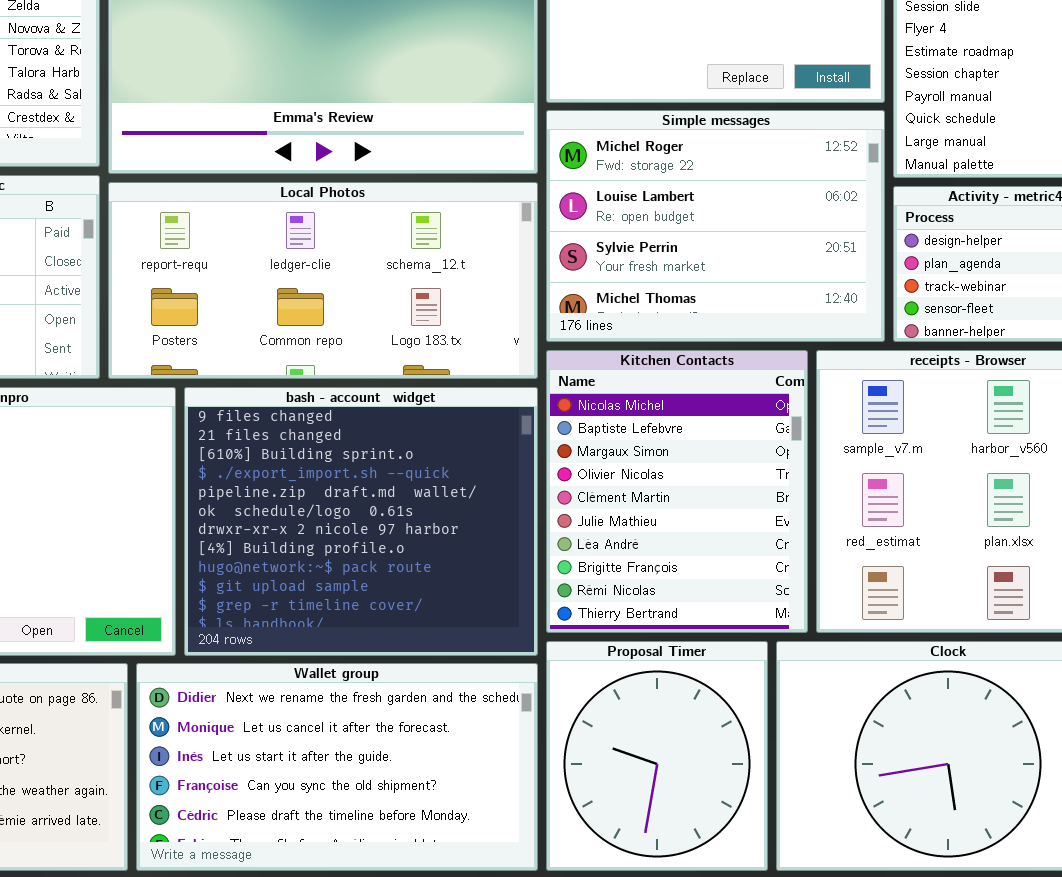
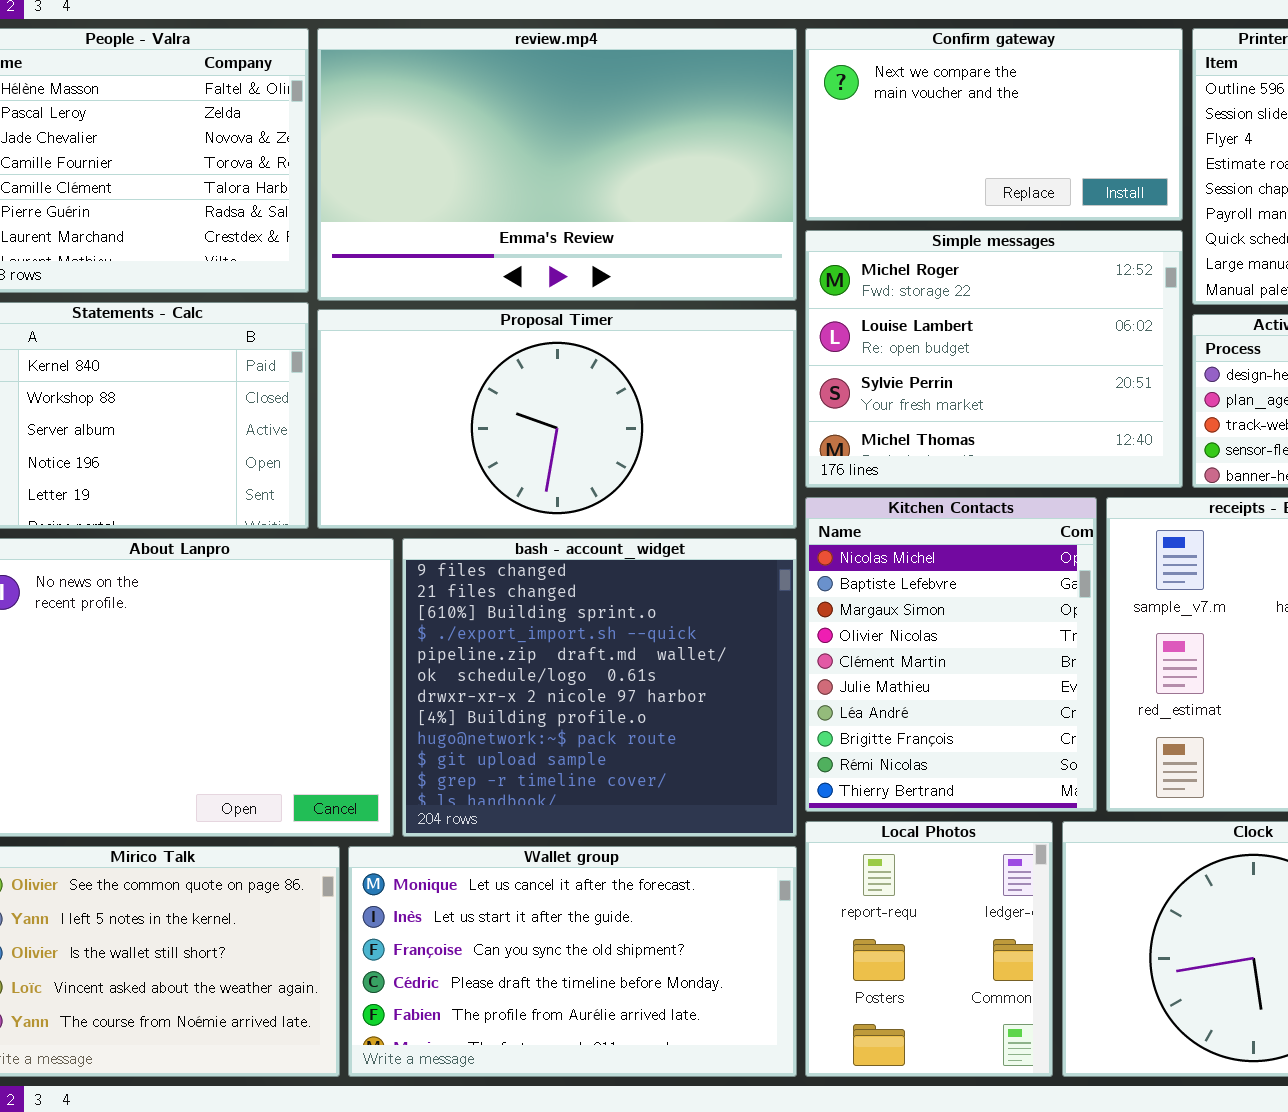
Local Photos: [108,182,538,379] -> [805,821,1053,1077], moved, resized
Proposal Timer: [546,641,768,871] -> [317,309,797,529], moved, resized
Wallet group: [136,663,538,871] -> [348,846,797,1077], scrolled down 1 row

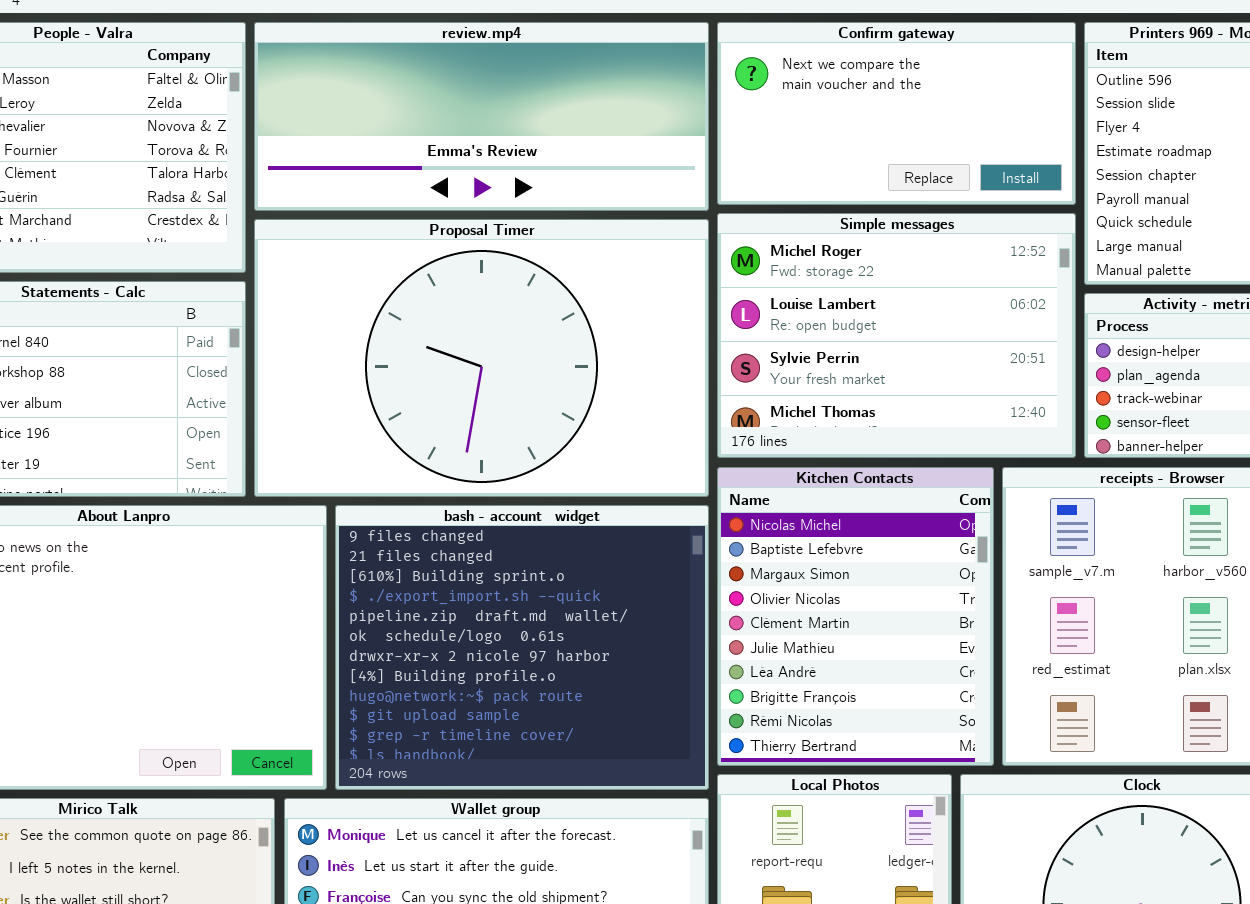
review.mp4: [317,28,797,301] -> [254,22,709,211], resized
Proposal Timer: [317,309,797,529] -> [254,219,709,497], resized

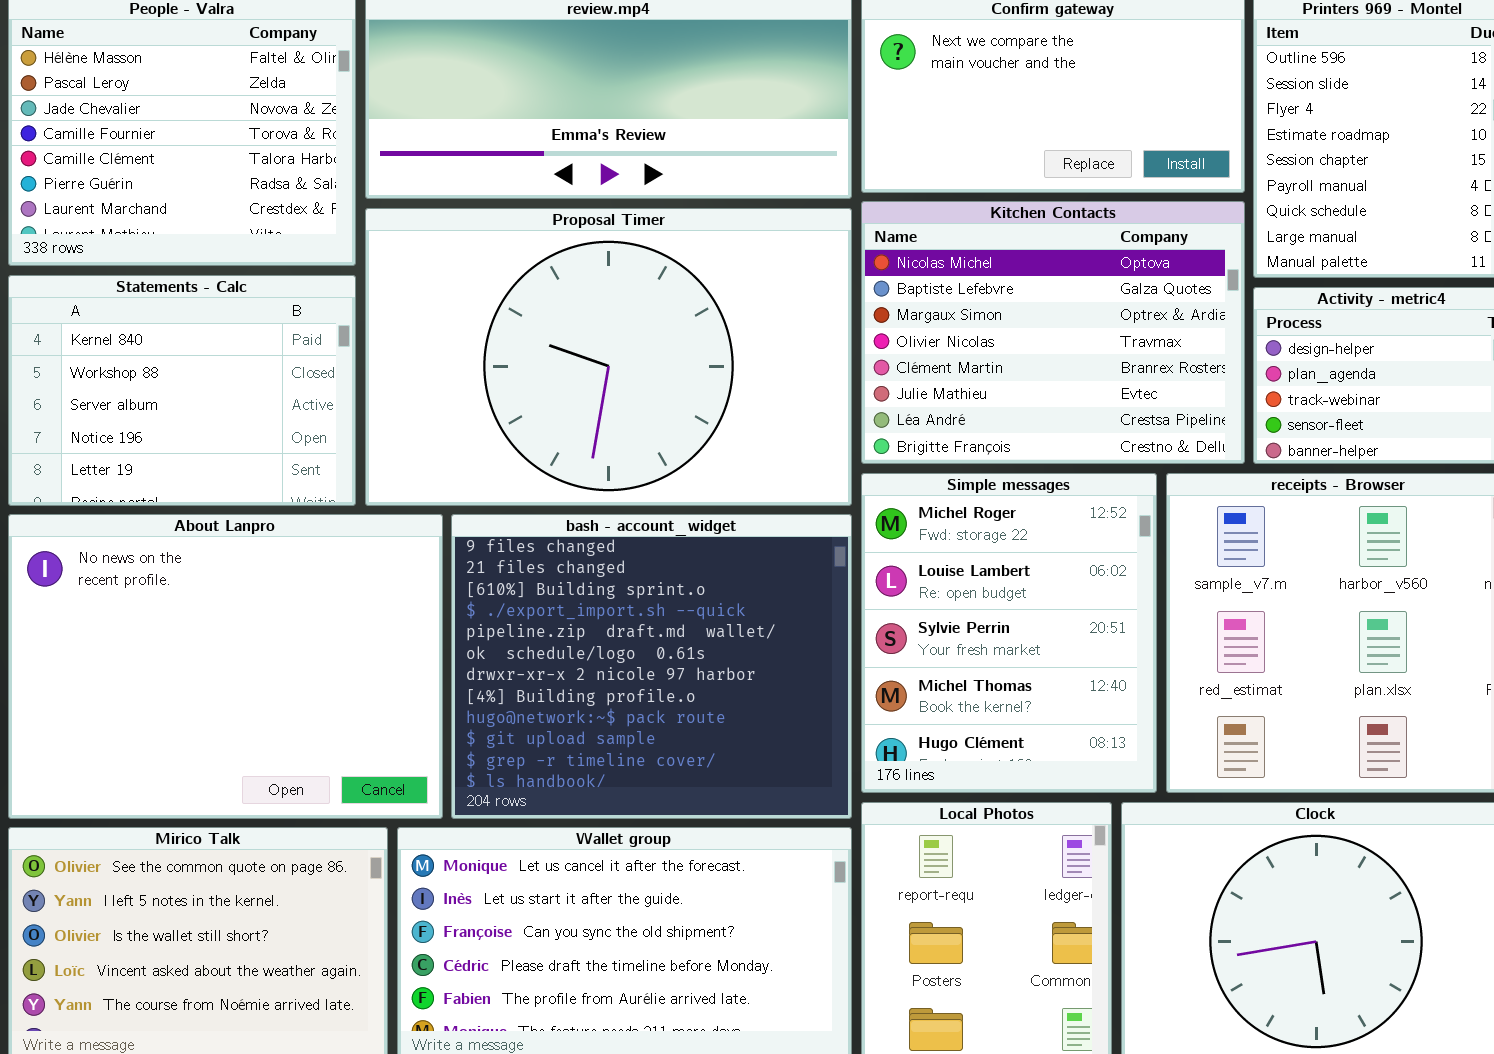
Simple messages: [717,213,1076,458] -> [861,473,1157,793], moved, resized
Kitchen Contacts: [717,467,994,766] -> [861,201,1245,464], moved, resized

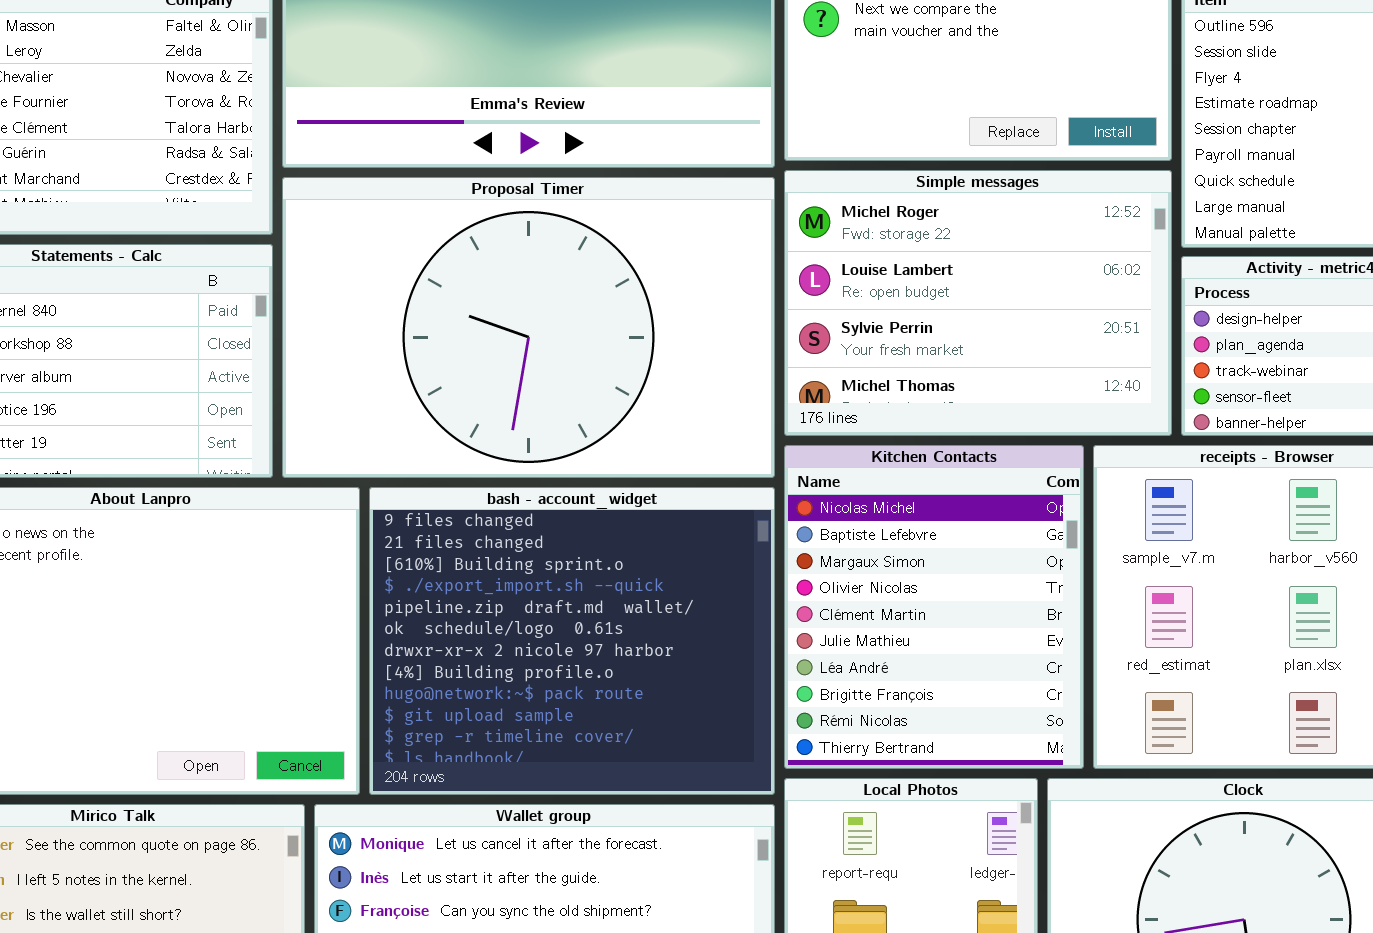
Kitchen Contacts: [861,201,1245,464] -> [784,445,1084,769], moved, resized
Simple messages: [861,473,1157,793] -> [784,170,1172,436], moved, resized

